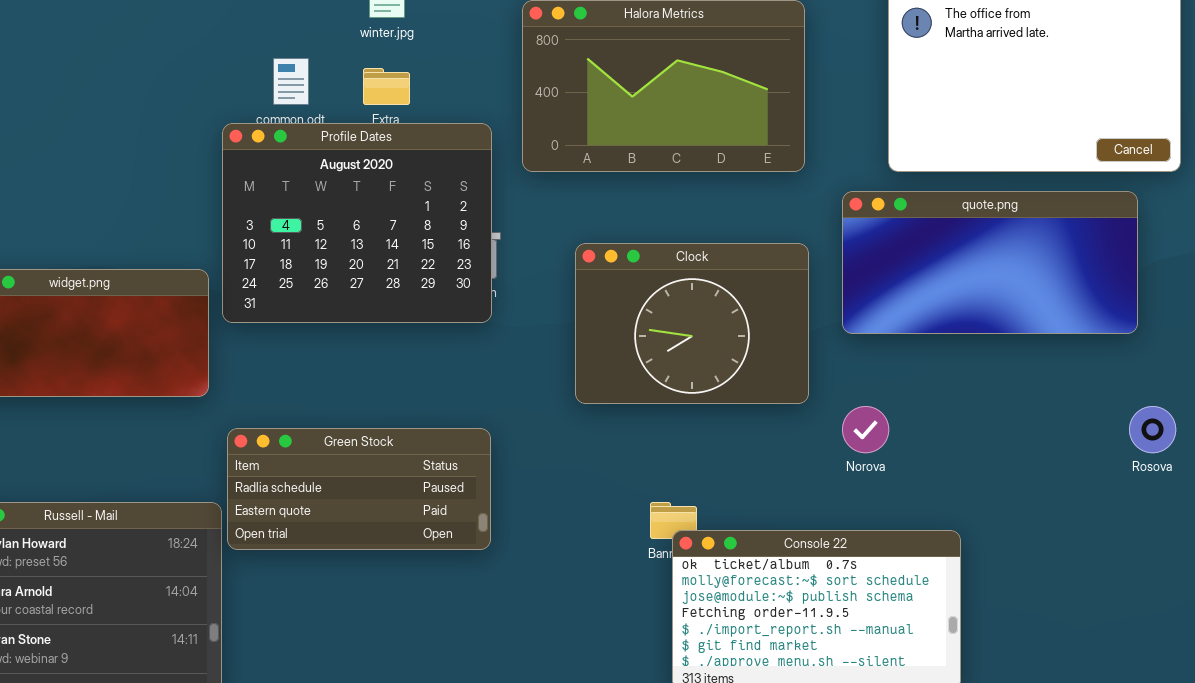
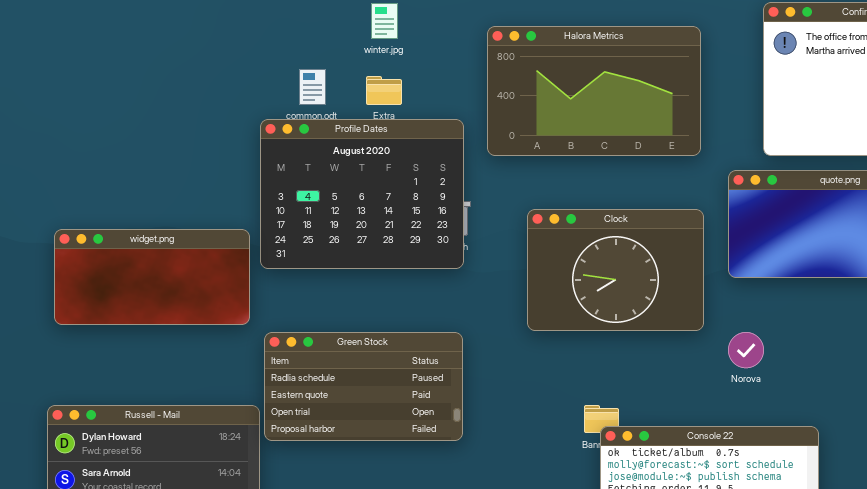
Green Stock: [227,428,491,550] -> [264,332,463,441], resized

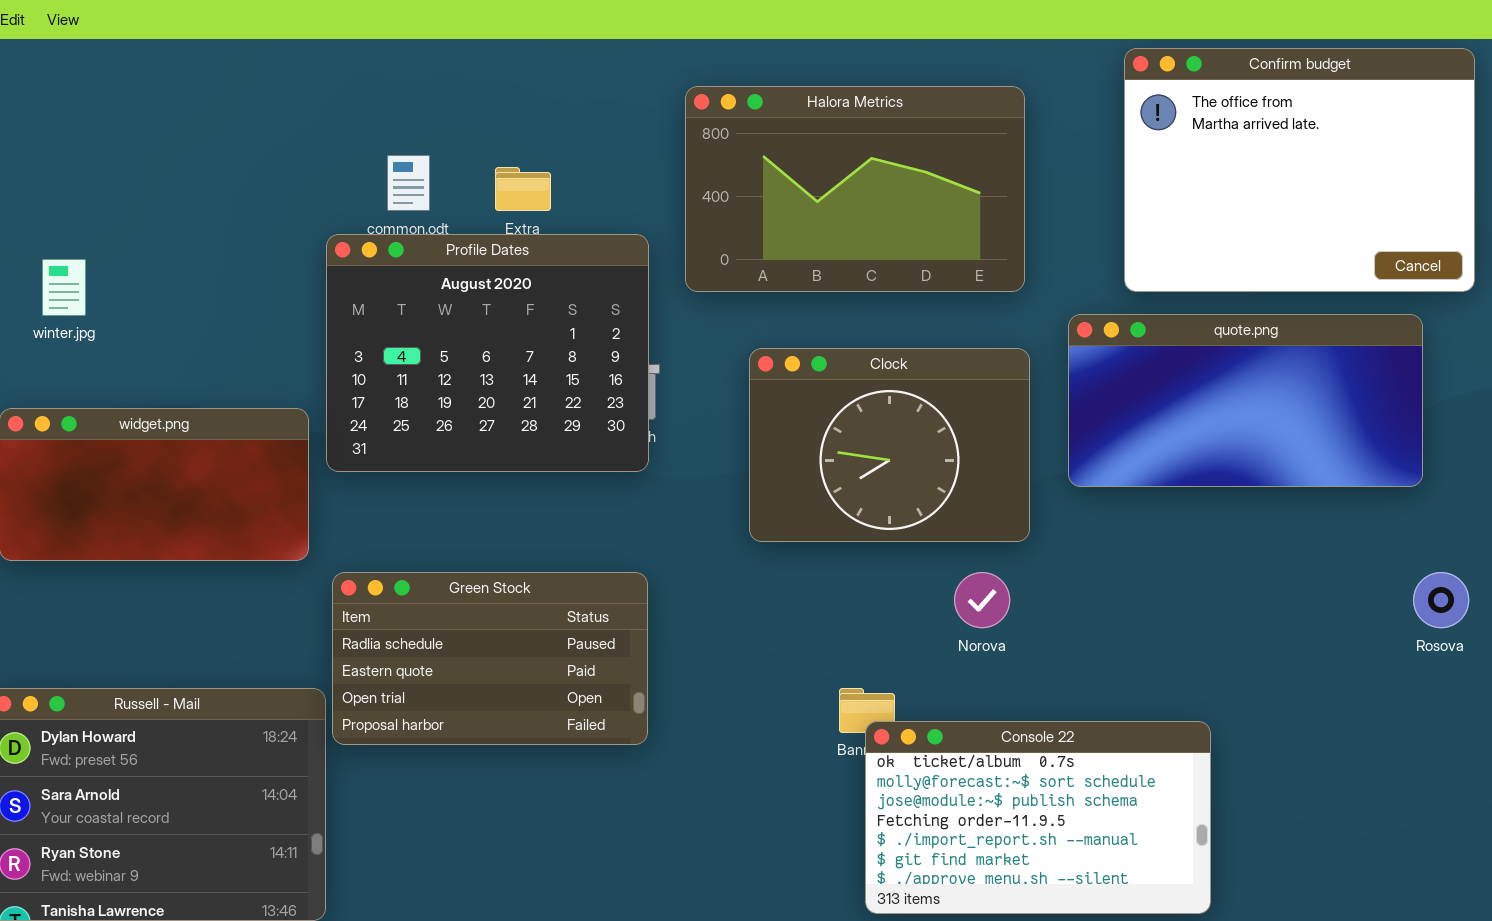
winter.jpg: [371,3,398,39] -> [42,259,86,316], moved
Clock: [527,209,704,331] -> [749,348,1030,542], moved
Norova: [728,332,764,368] -> [954,572,1010,628], moved

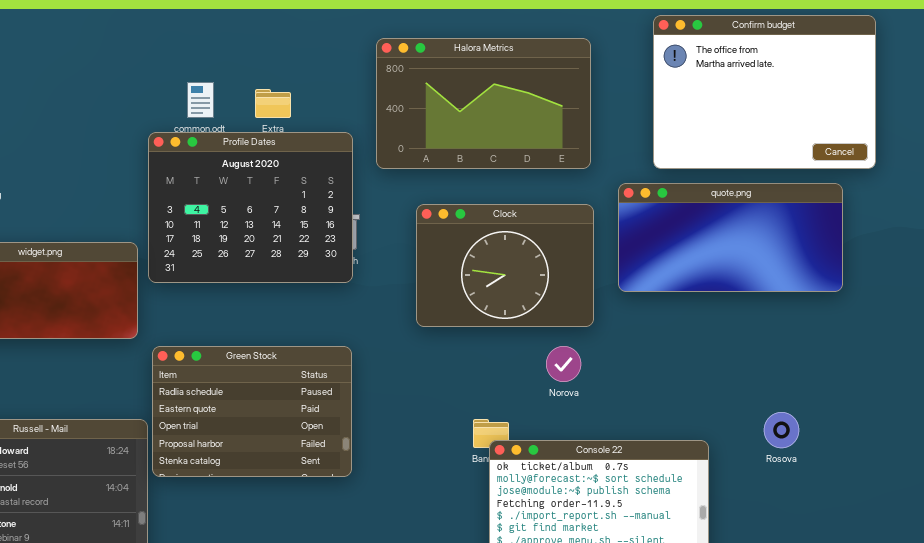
Green Stock: [332,572,648,745] -> [152,346,352,477], resized
Rosova: [1413,572,1469,628] -> [764,412,799,448], moved

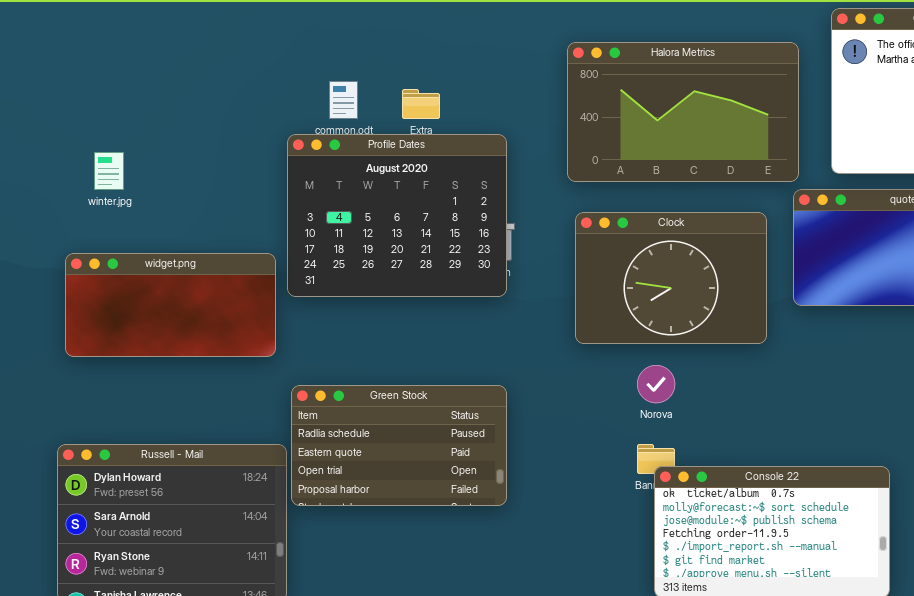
Halora Metrics: [376,38,591,169] -> [567,42,799,182], moved
Green Stock: [152,346,352,477] -> [291,385,507,506], resized
Norova: [546,346,581,382] -> [637,365,675,403], moved

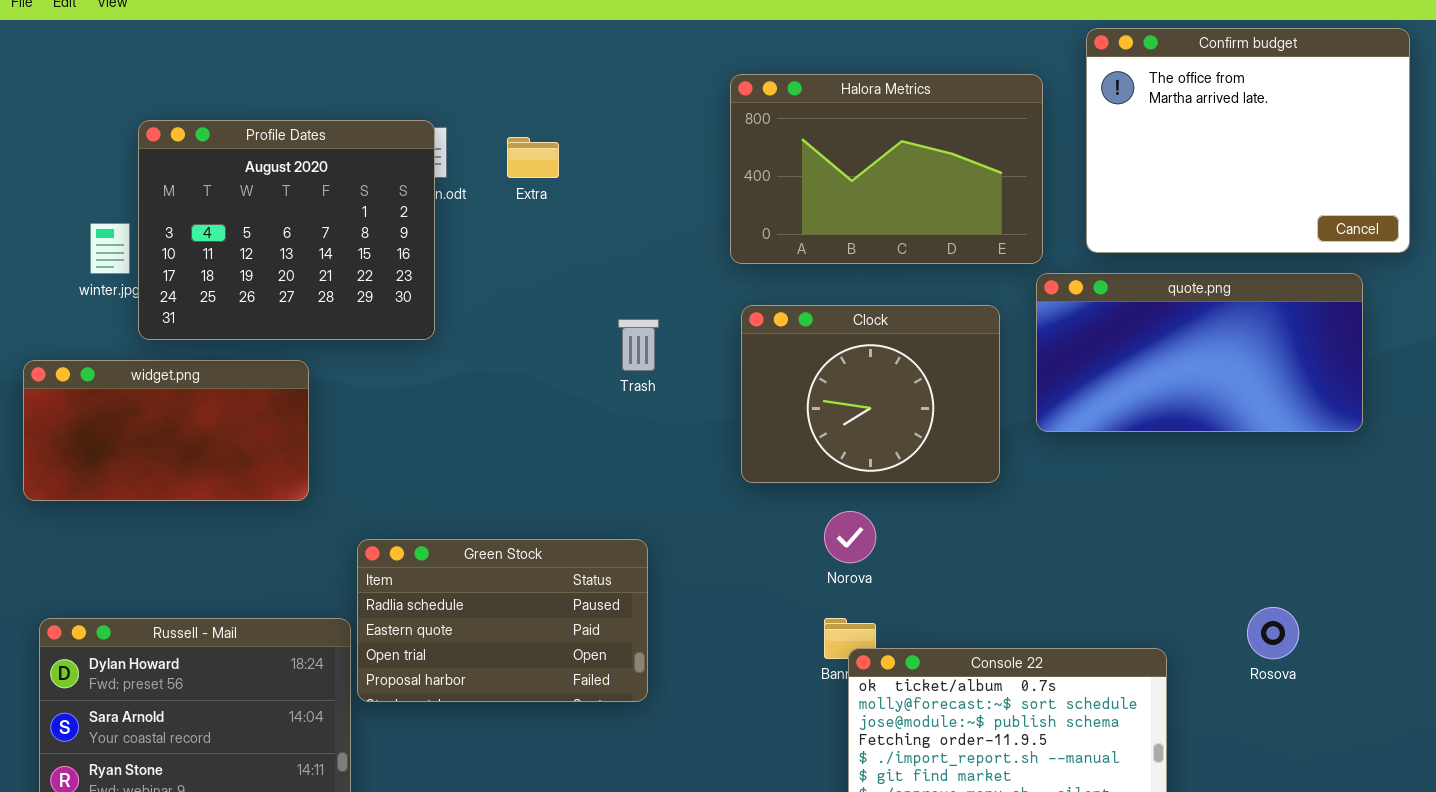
Profile Dates: [287,134,507,297] -> [138,120,435,340], moved
widget.png: [65,253,276,357] -> [23,360,309,501], moved

